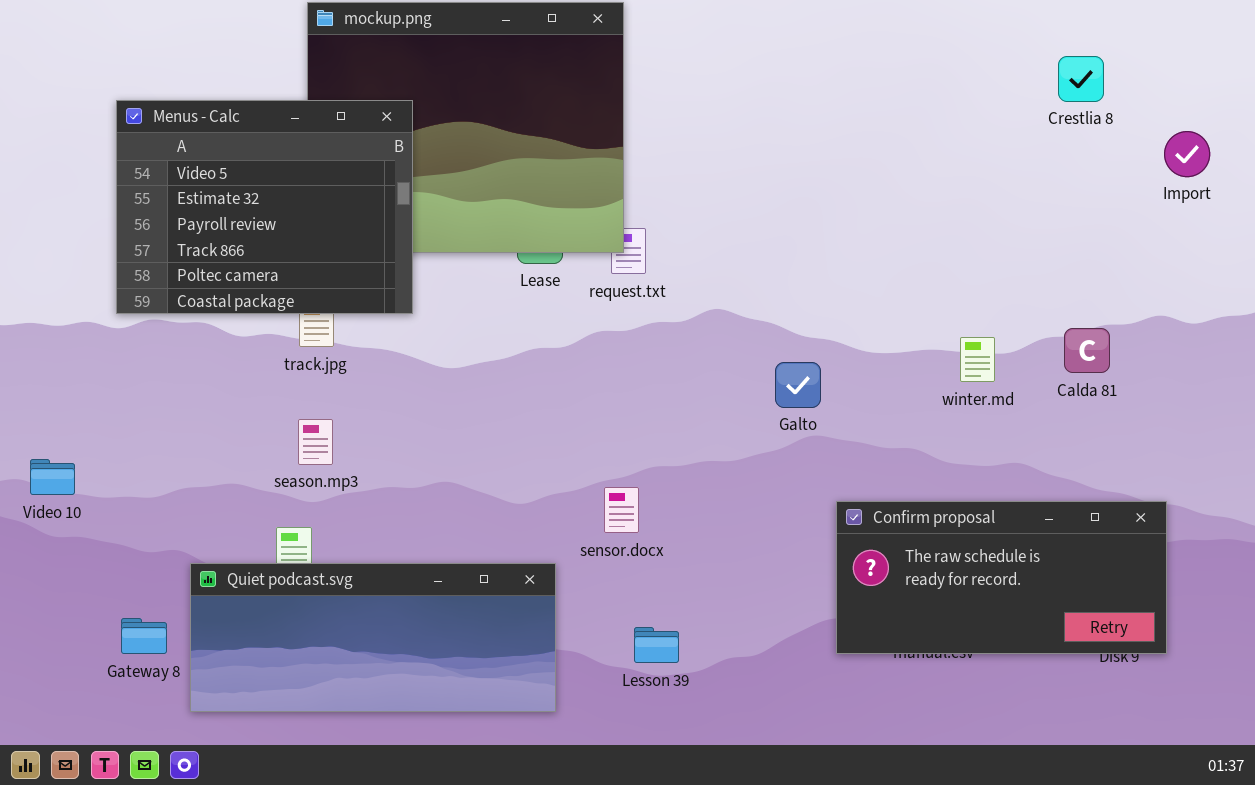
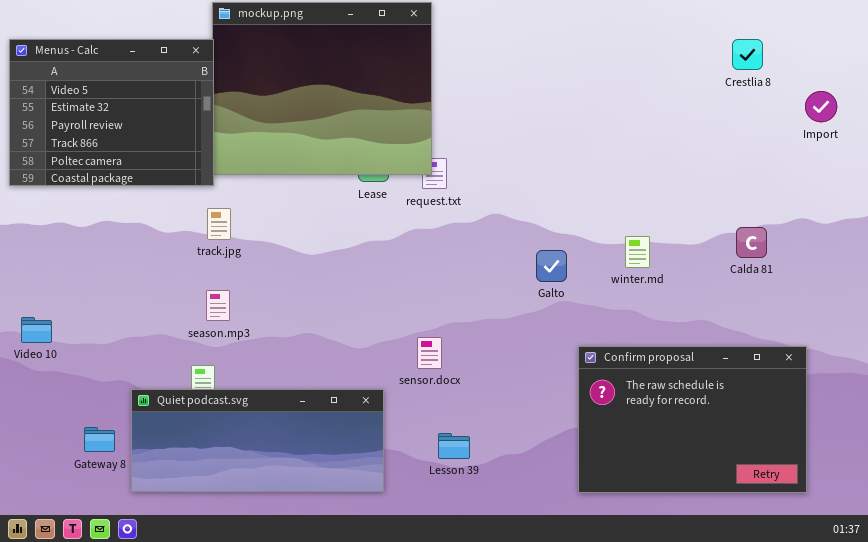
Menus - Calc: [116,100,413,314] -> [9,39,214,186], moved
winter.md: [960,337,995,382] -> [625,236,650,268], moved
Confirm proposal: [836,501,1167,654] -> [578,346,807,493], resized

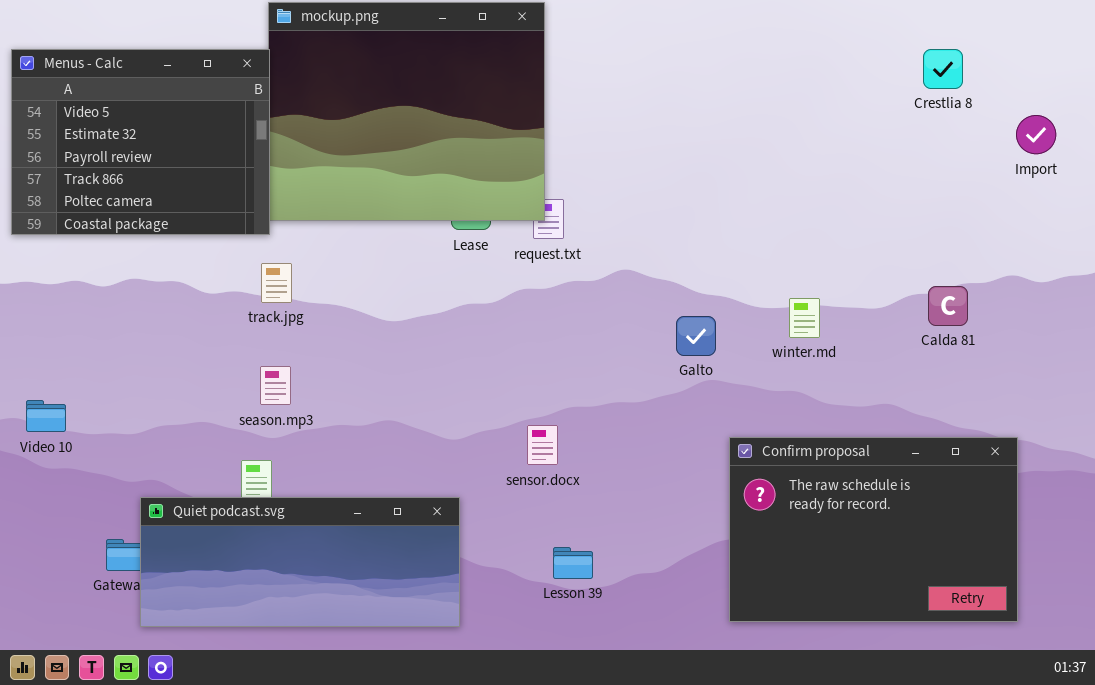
Quiet podcast.svg: [131,389,384,492] -> [140,497,460,627], moved

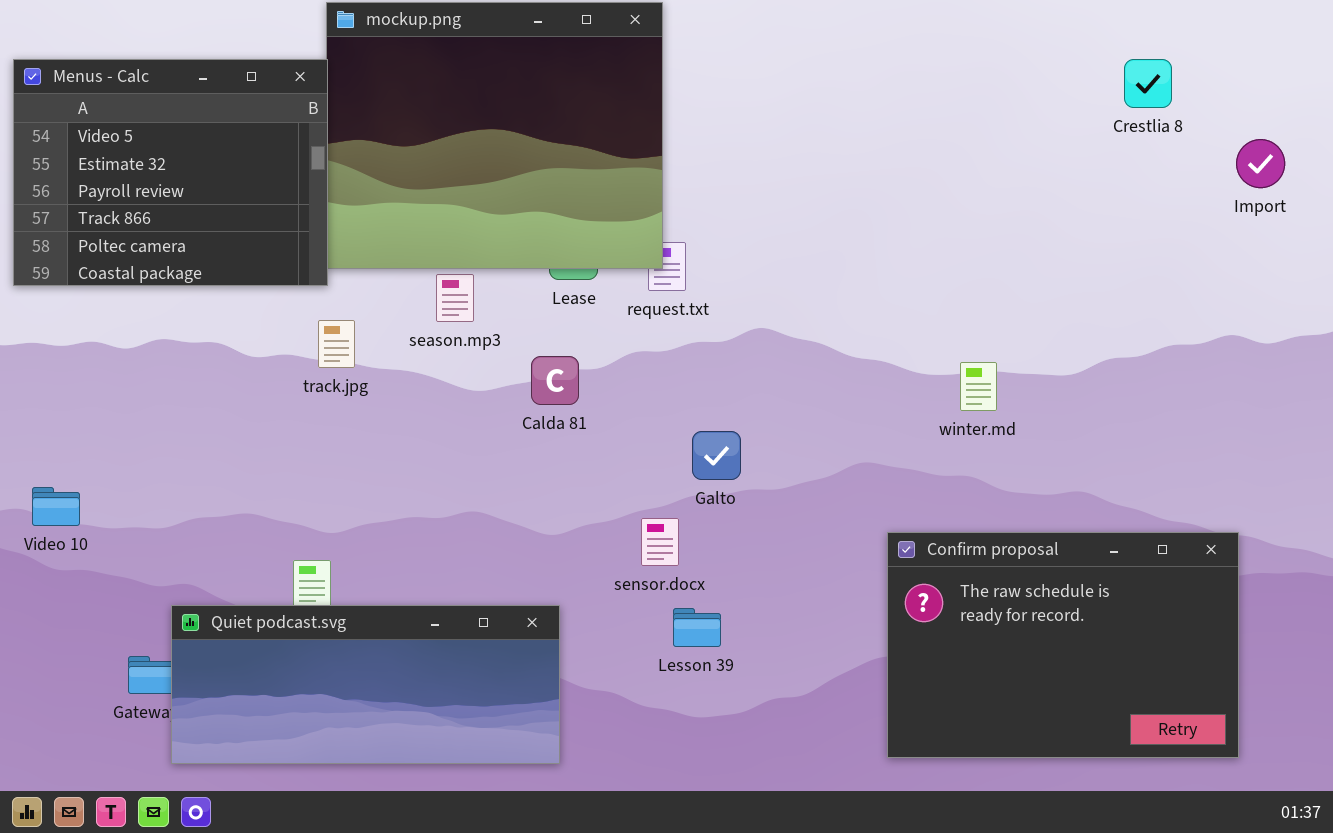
Calda 81: [928,286,968,326] -> [531,356,579,405], moved
Galto: [676,316,716,356] -> [692,431,741,480], moved
season.mp3: [260,366,291,405] -> [436,274,474,322], moved
Lesson 39: [553,547,593,579] -> [673,608,721,647], moved

